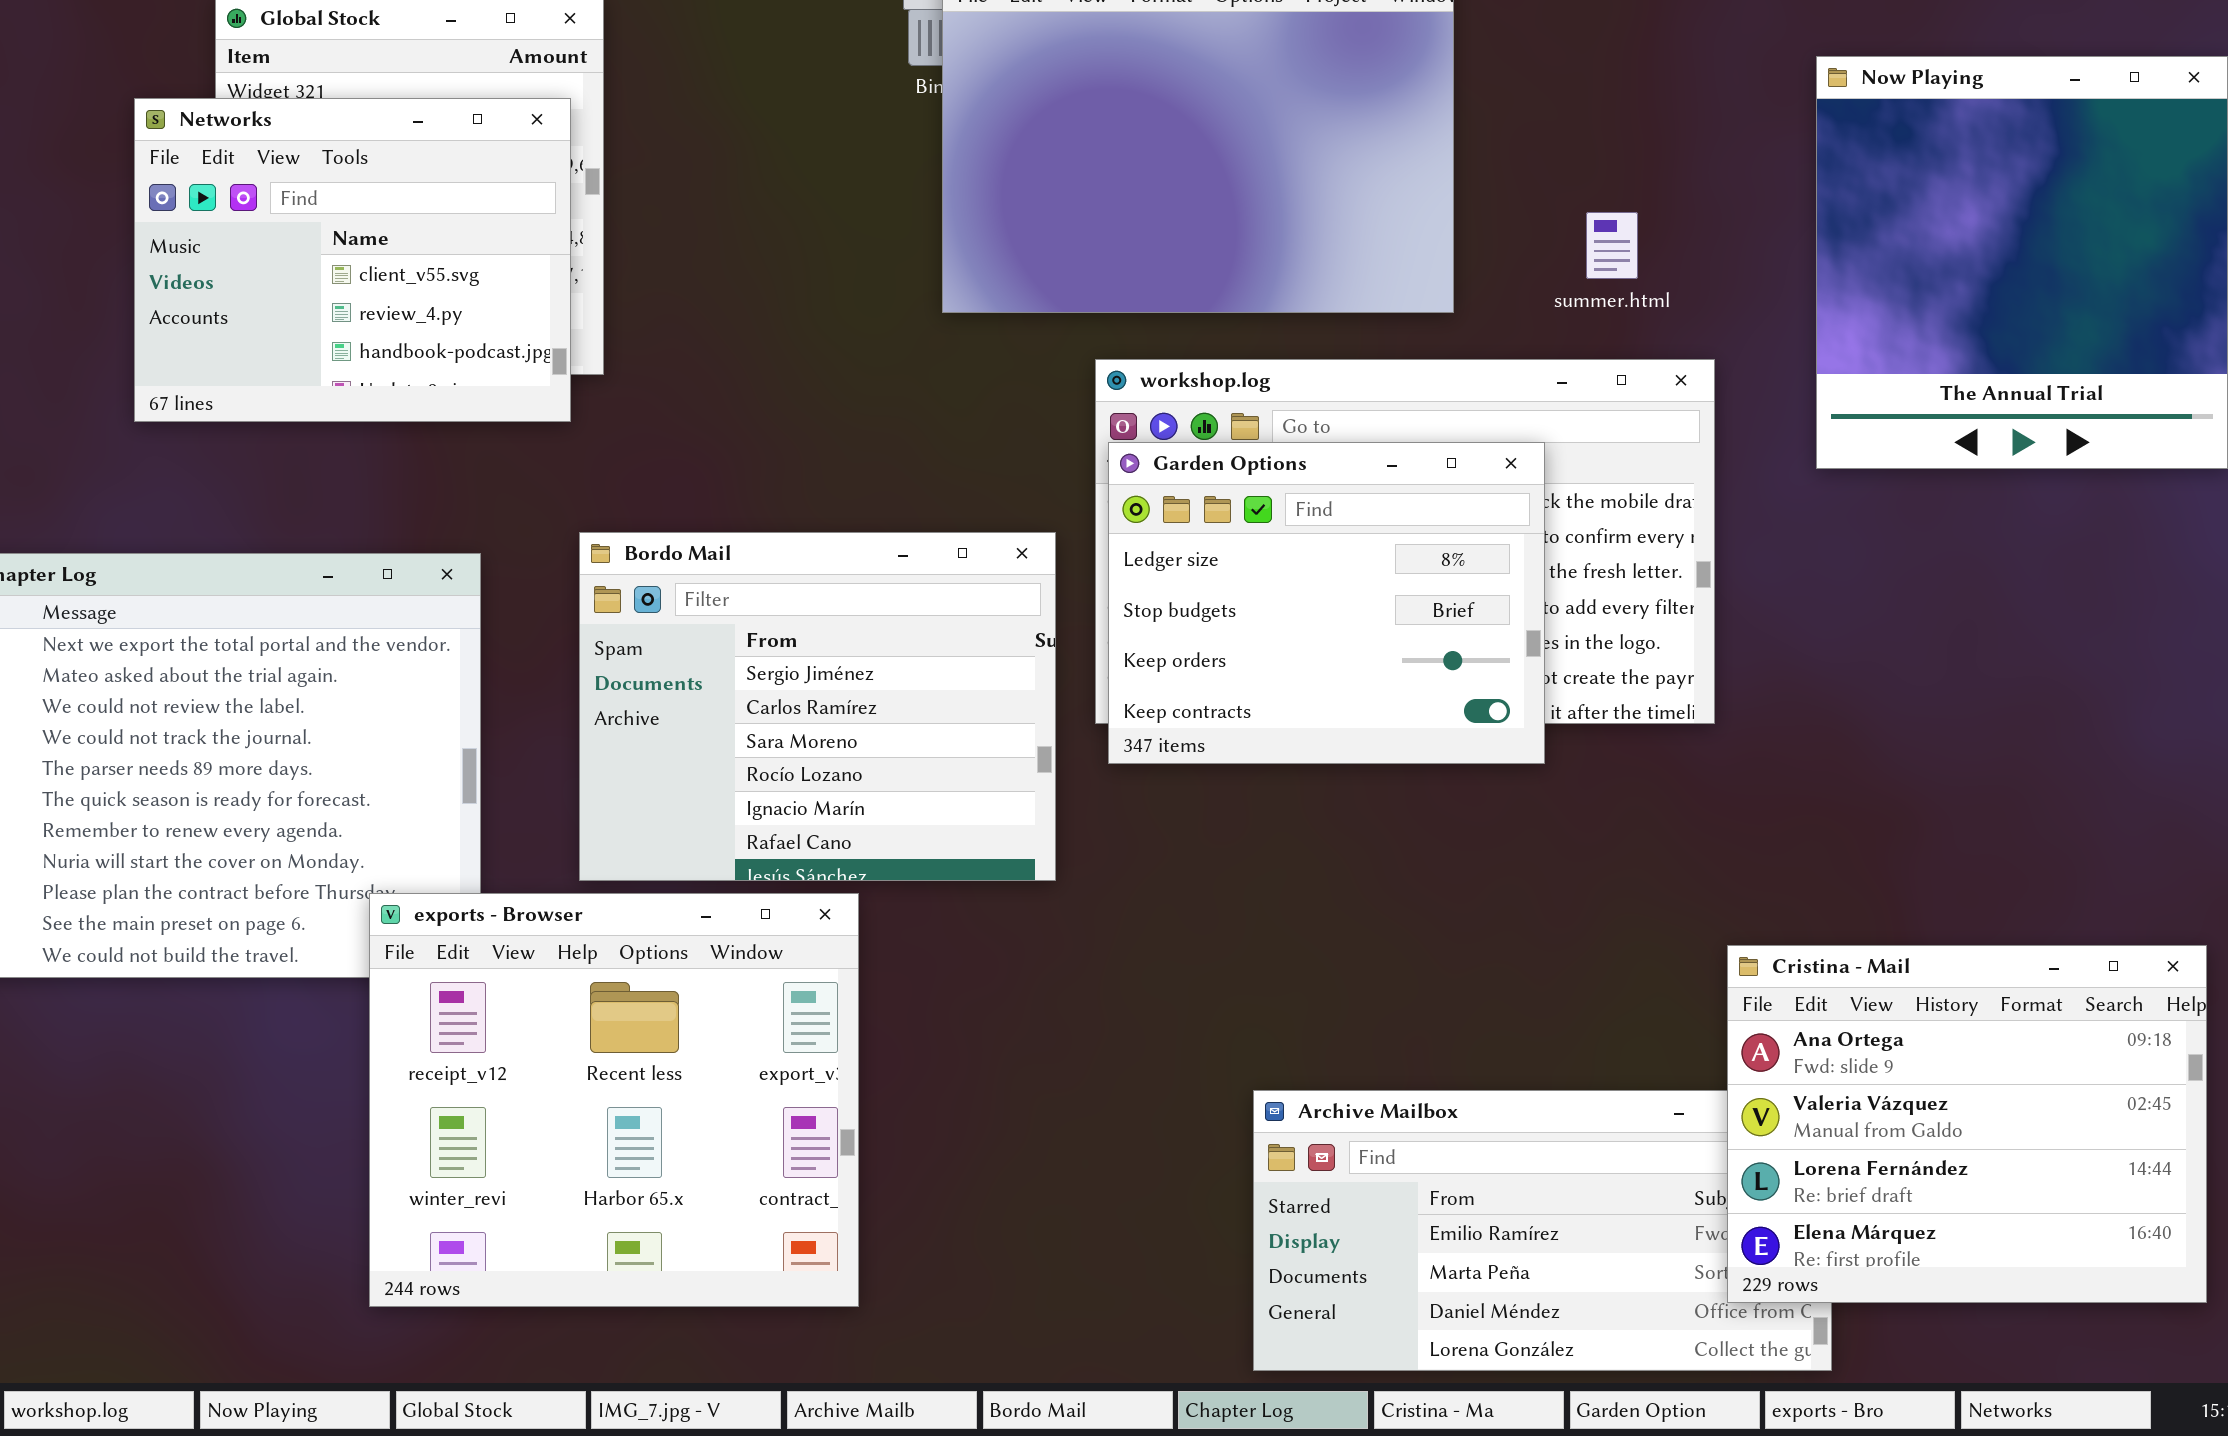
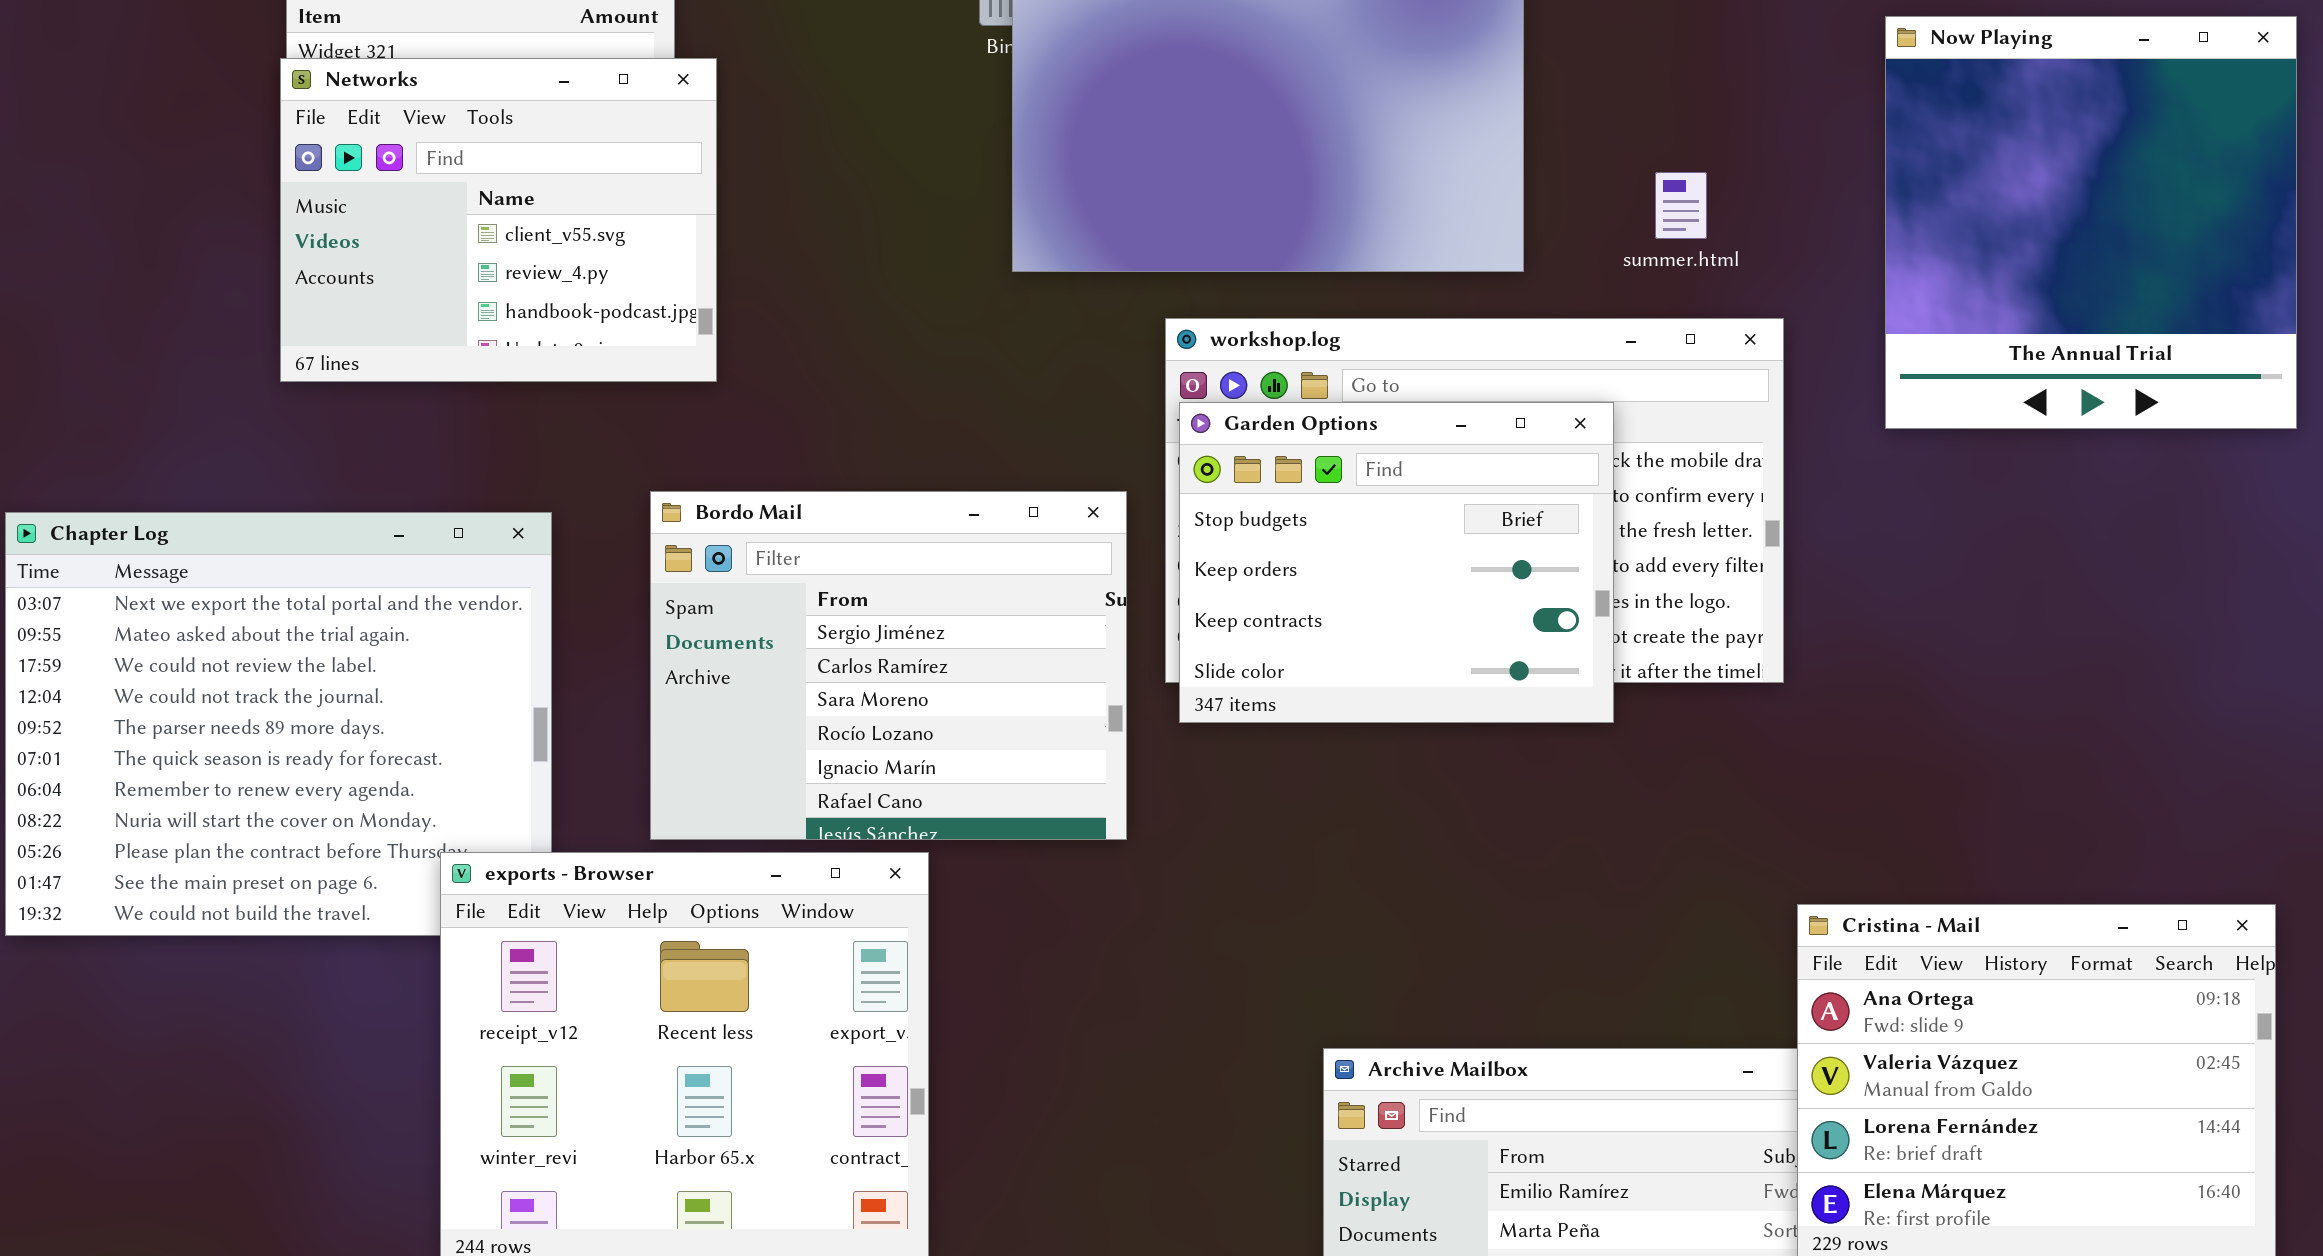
Networks: [134,98,571,422] -> [280,58,717,382], moved
Garden Options: [1108,442,1545,764] -> [1179,402,1614,723], scrolled down 1 row

